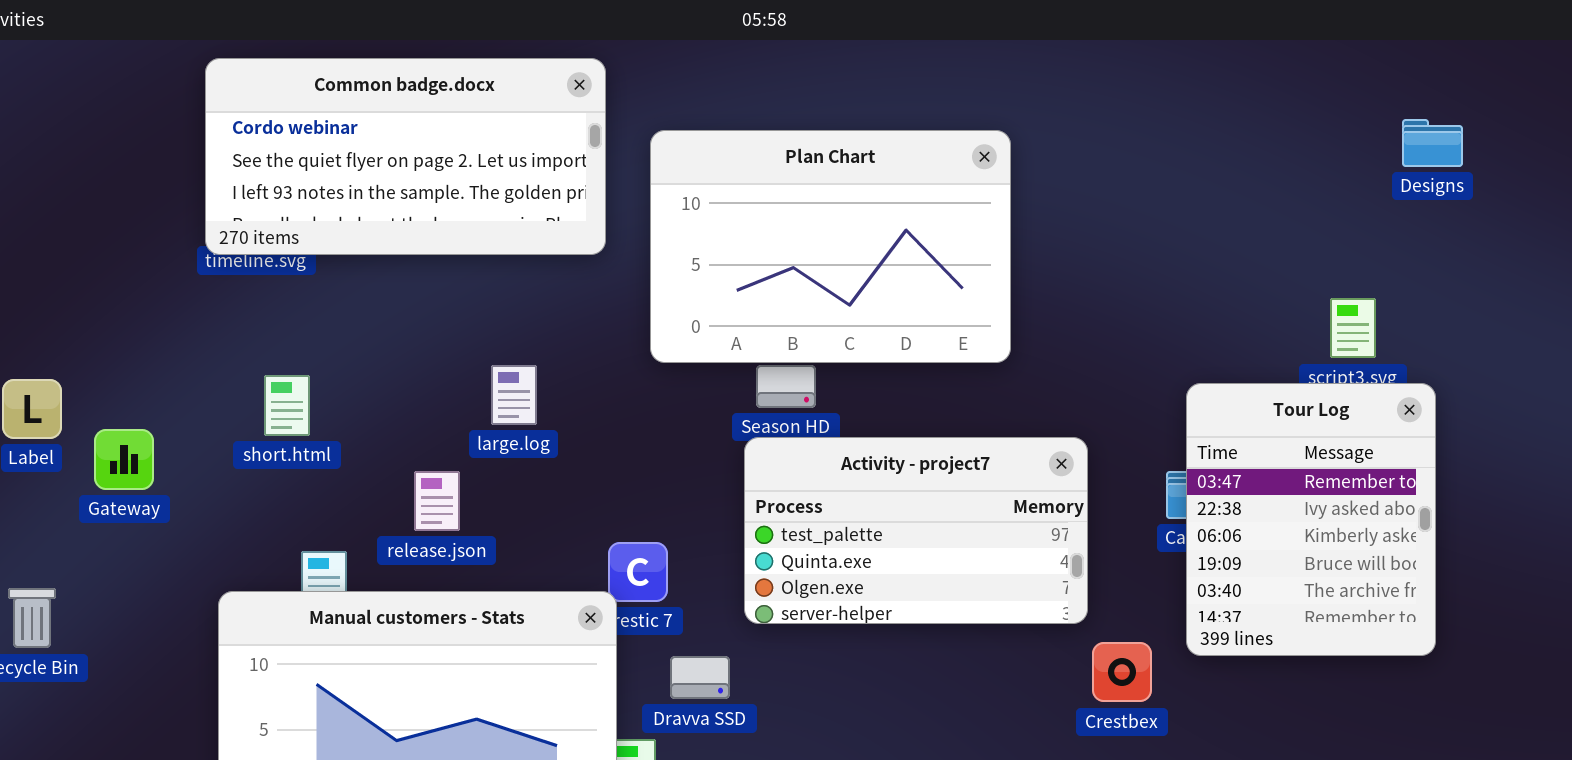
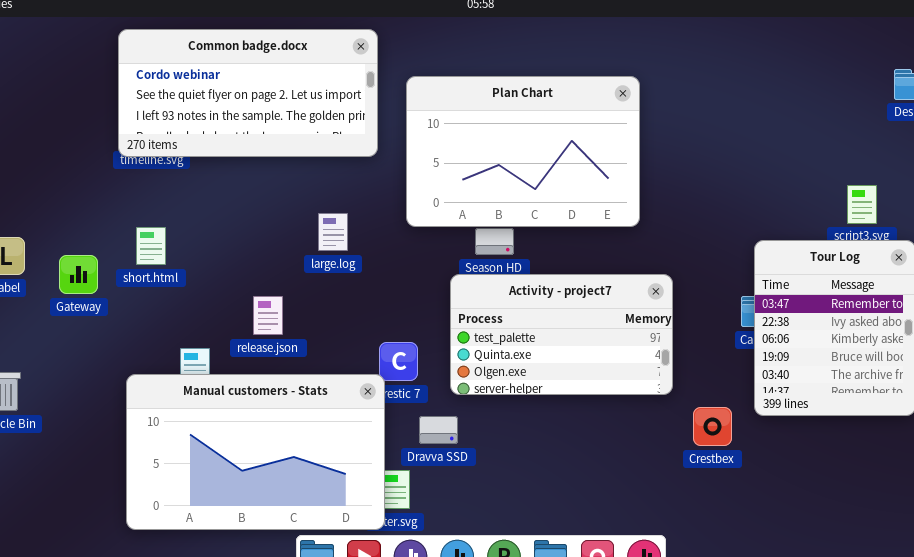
large.log: [491,365,537,425] -> [318,213,348,251], moved
short.html: [264,375,310,436] -> [136,227,166,265], moved
Gateway: [94,429,154,490] -> [59,255,98,294], moved
Activity - project7: [744,437,1088,624] -> [450,274,673,395], moved

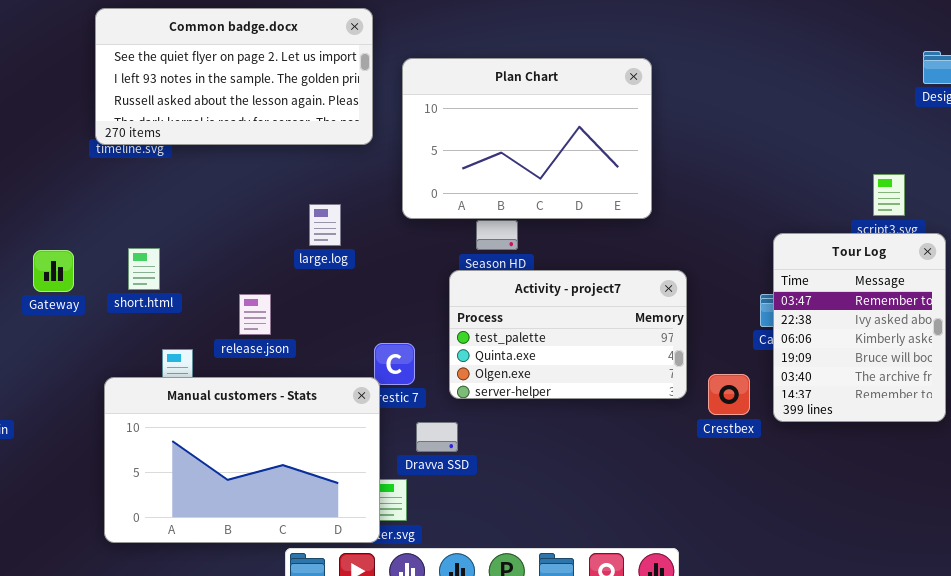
Common badge.docx: [118,29,378,157] -> [95,8,373,145], scrolled down 1 row
short.html: [136,227,166,265] -> [128,248,160,290], moved
Crestbex: [693,407,732,446] -> [708,374,750,415], moved

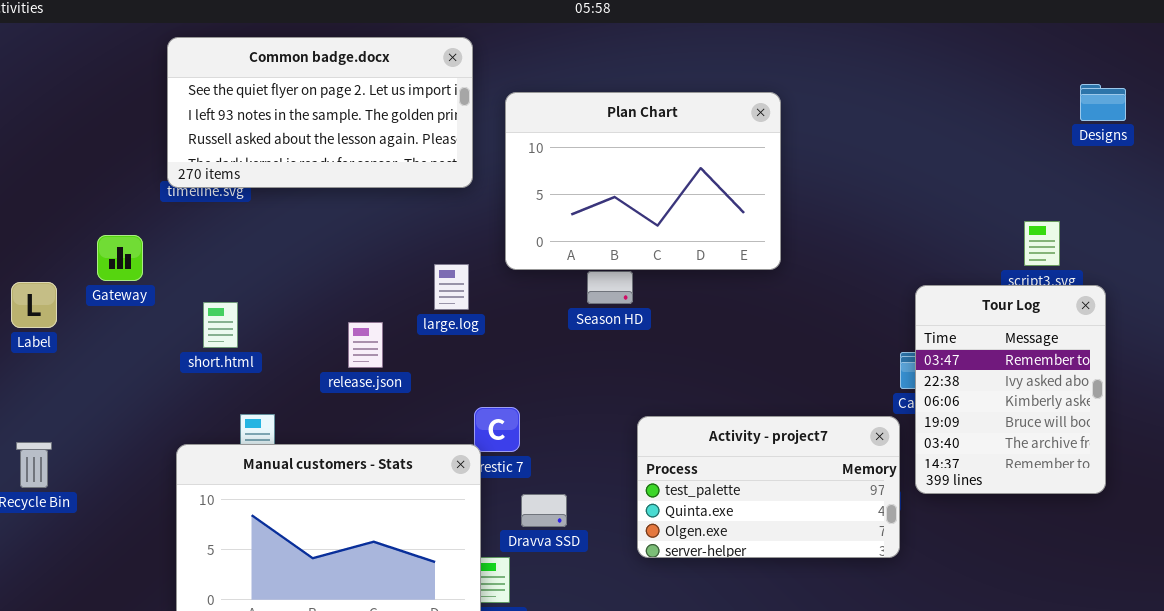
large.log: [309,204,341,246] -> [434,264,469,310], moved
Gateway: [33,250,74,292] -> [97,235,143,281], moved
Activity - project7: [449,270,687,399] -> [637,416,900,558], moved
release.json: [239,294,271,335] -> [348,322,383,368], moved

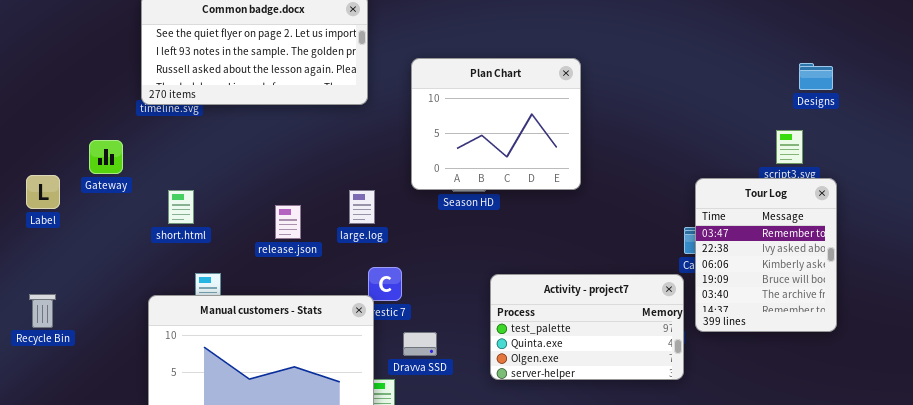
Designs: [1080,84,1126,121] -> [799,63,833,90], moved
Plan Chart: [505,92,781,270] -> [411,58,581,190], moved, resized
large.log: [434,264,469,310] -> [349,190,375,224], moved

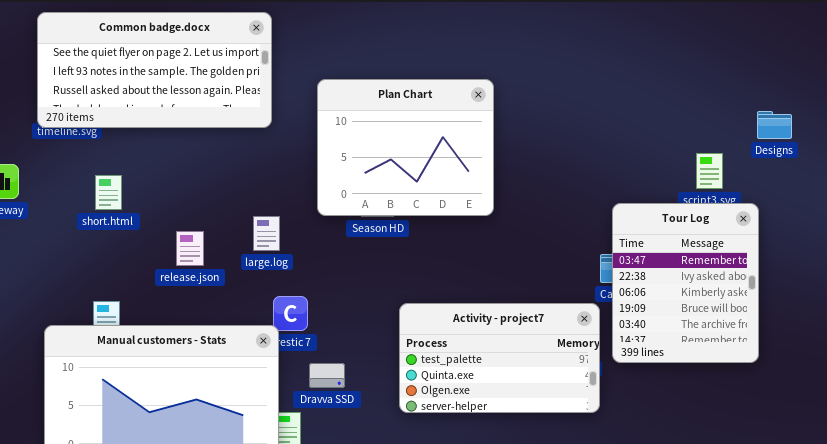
Designs: [799,63,833,90] -> [757,111,792,139], moved
short.html: [168,190,194,224] -> [95,175,122,210], moved

